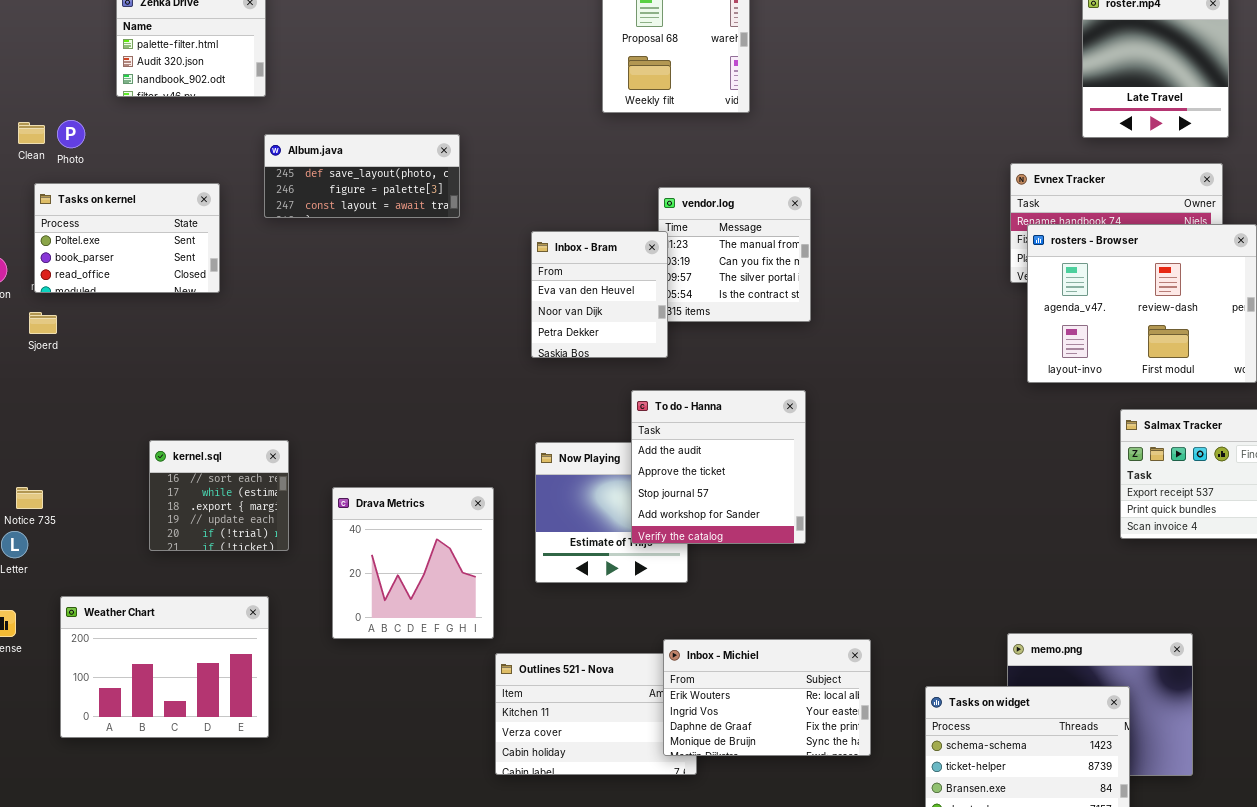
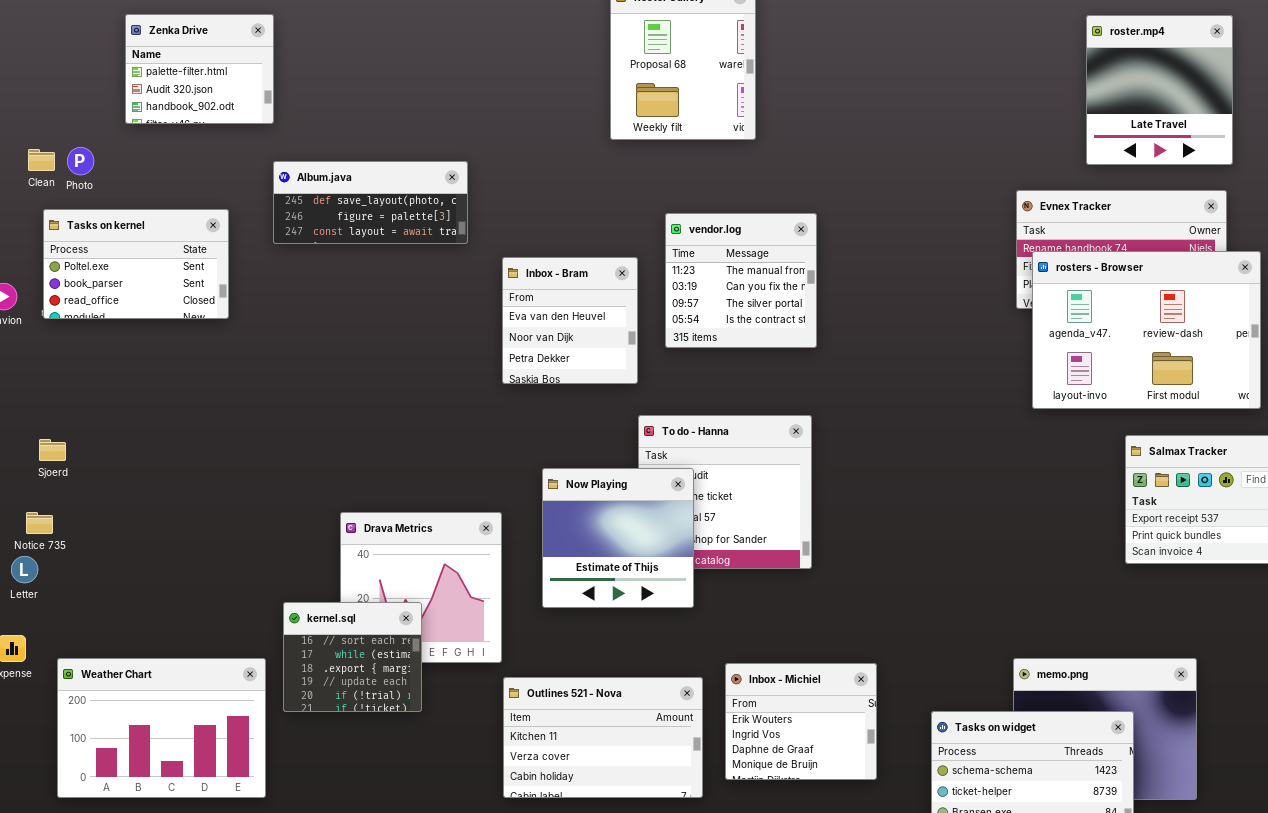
Inbox - Bram: [531,231,668,358] -> [502,257,638,384], moved
Sjoerd: [29,312,57,334] -> [39,439,66,461], moved
kernel.sql: [149,440,289,551] -> [283,602,422,712], moved
Now Playing: [535,442,688,583] -> [542,468,694,608], raised
Weather Chart: [60,596,269,738] -> [57,658,266,798], moved
Inbox - Michiel: [663,639,871,756] -> [725,663,877,780], resized

